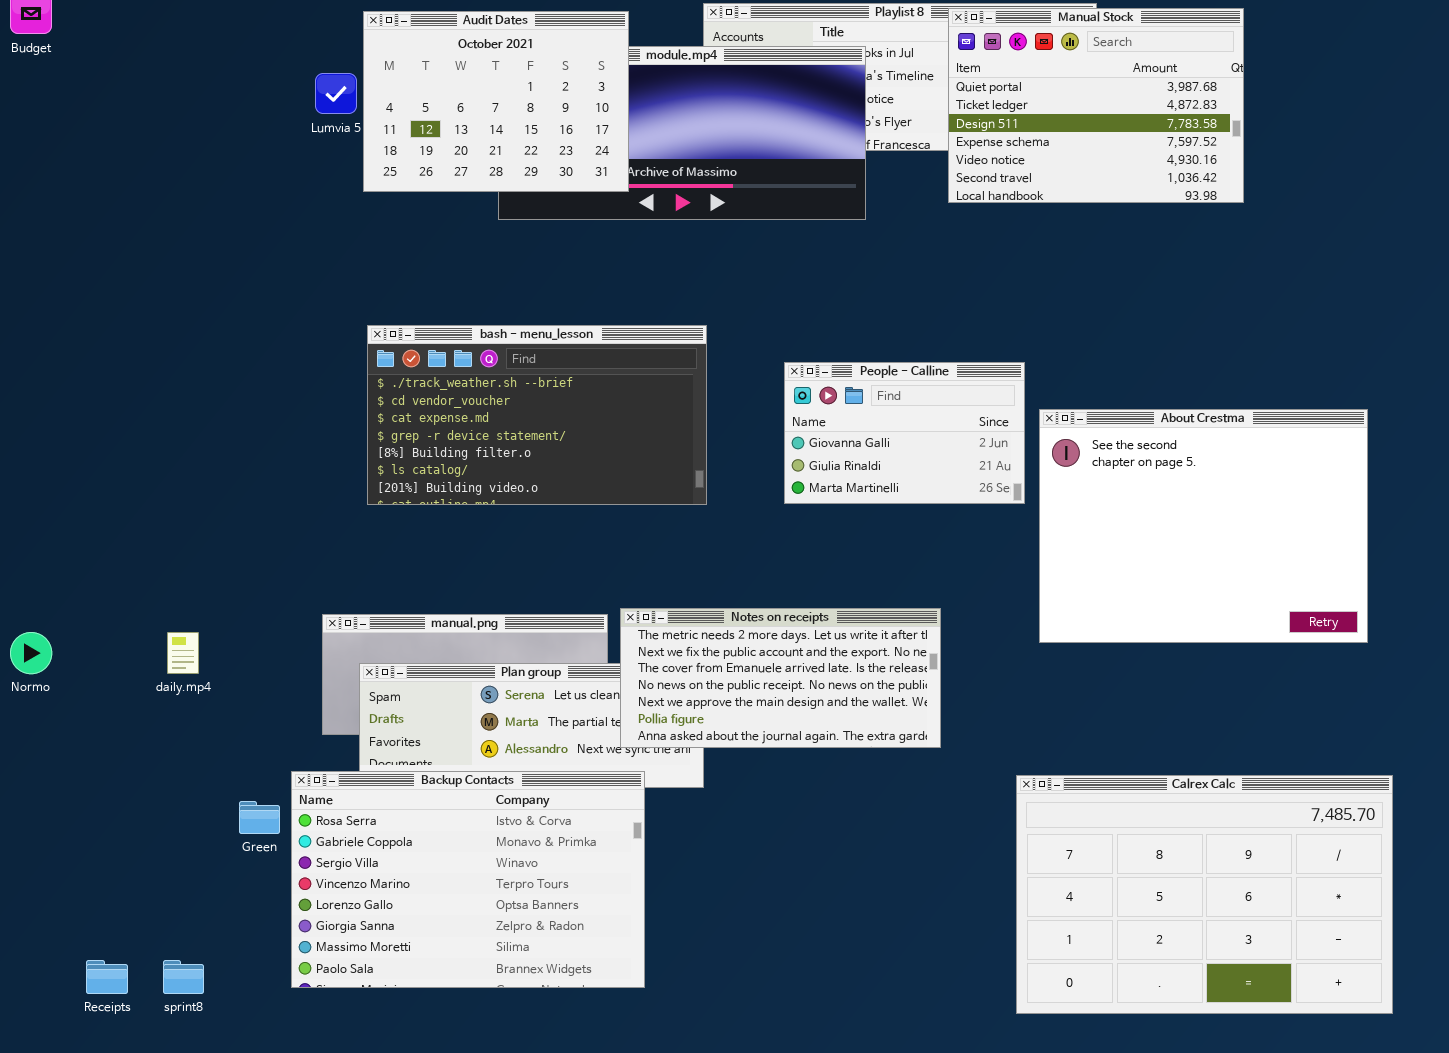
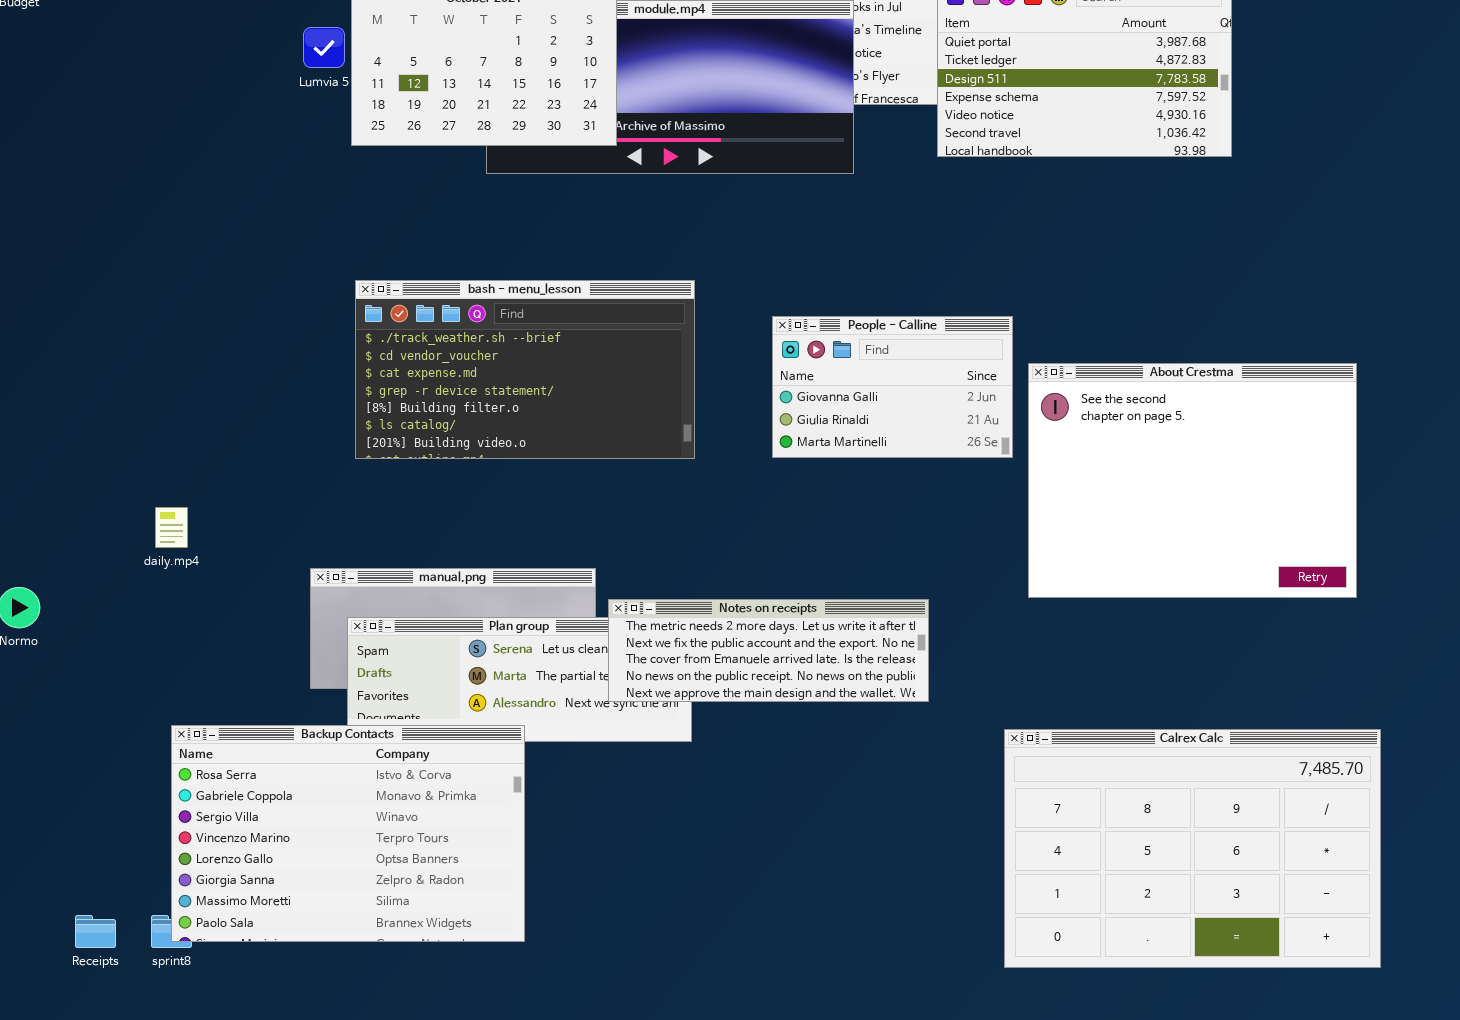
Notes on receipts: [620,608,941,748] -> [608,599,929,702], resized
daily.mp4: [167,632,199,674] -> [155,507,188,548], moved
Backup Contacts: [291,771,645,988] -> [171,725,525,942], moved

